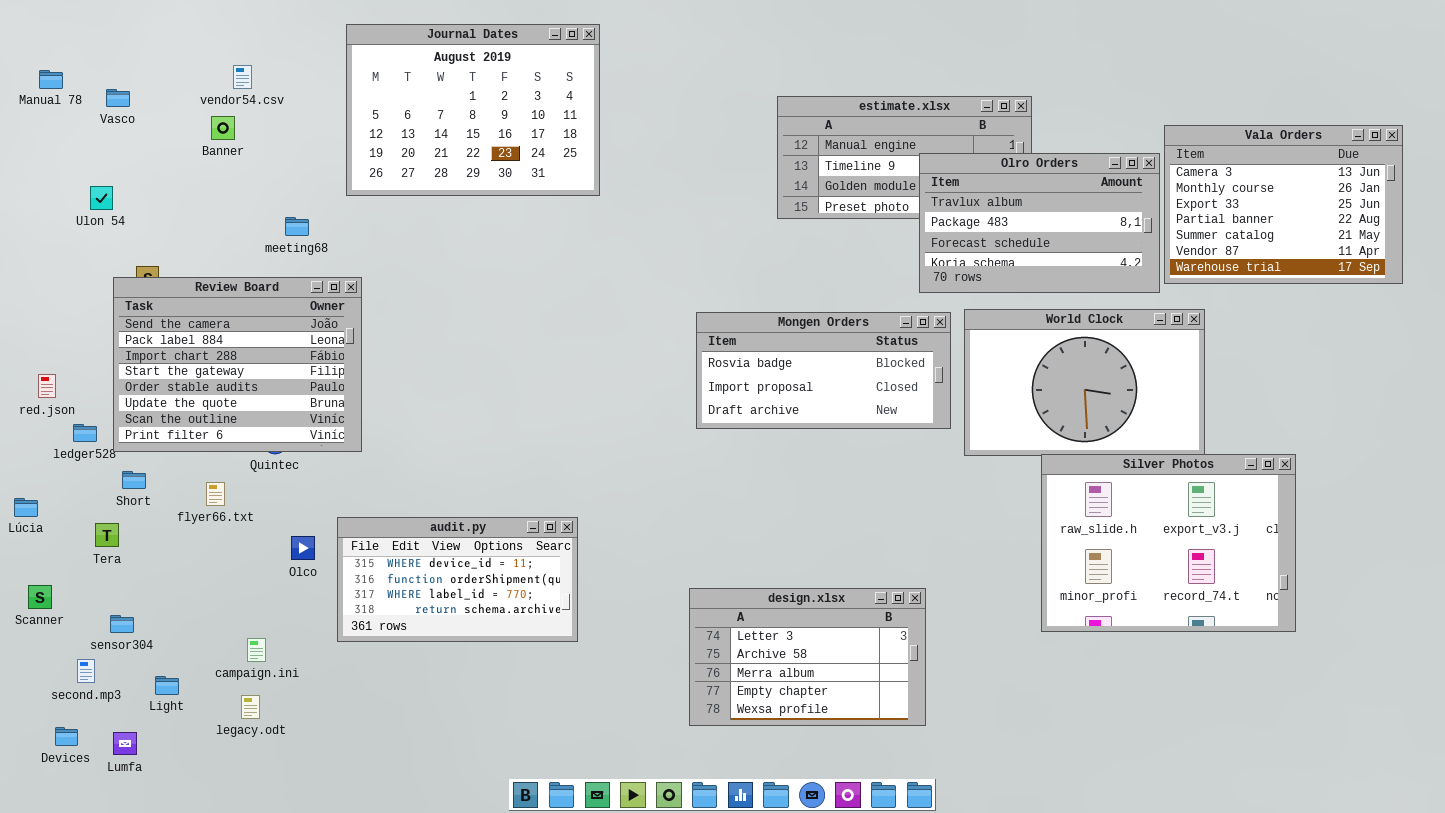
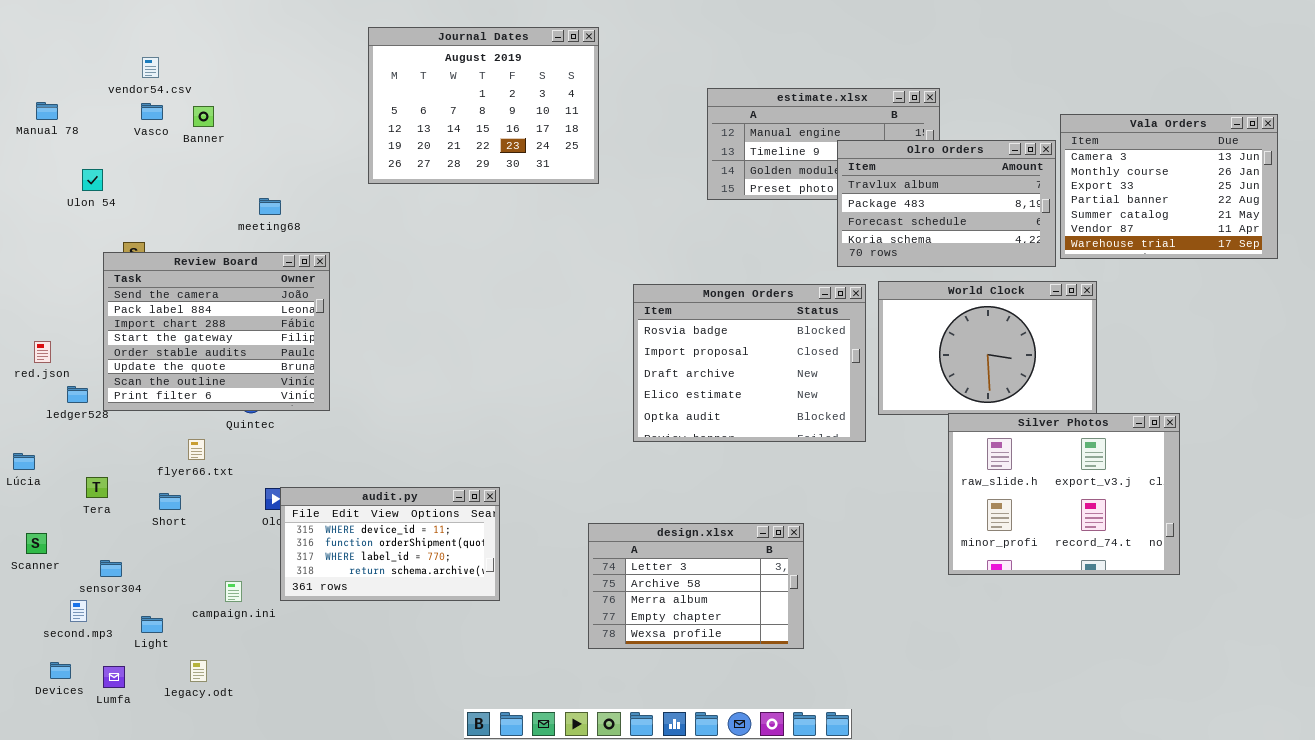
Journal Dates: [346,24,600,196] -> [368,27,599,184], moved
vendor54.csv: [233,65,252,89] -> [142,57,159,78], moved
Manual 78: [39,70,63,89] -> [36,102,58,120], moved
Vasco: [106,89,130,107] -> [141,103,163,120], moved
Mongen Orders: [696,312,951,429] -> [633,284,866,442], resized
Short: [122,471,146,489] -> [159,493,181,510], moved
audit.py: [337,517,578,642] -> [280,487,500,601], moved
design.xlsx: [689,588,926,726] -> [588,523,804,649], moved
legacy.odt: [241,695,260,719] -> [190,660,207,682], moved

